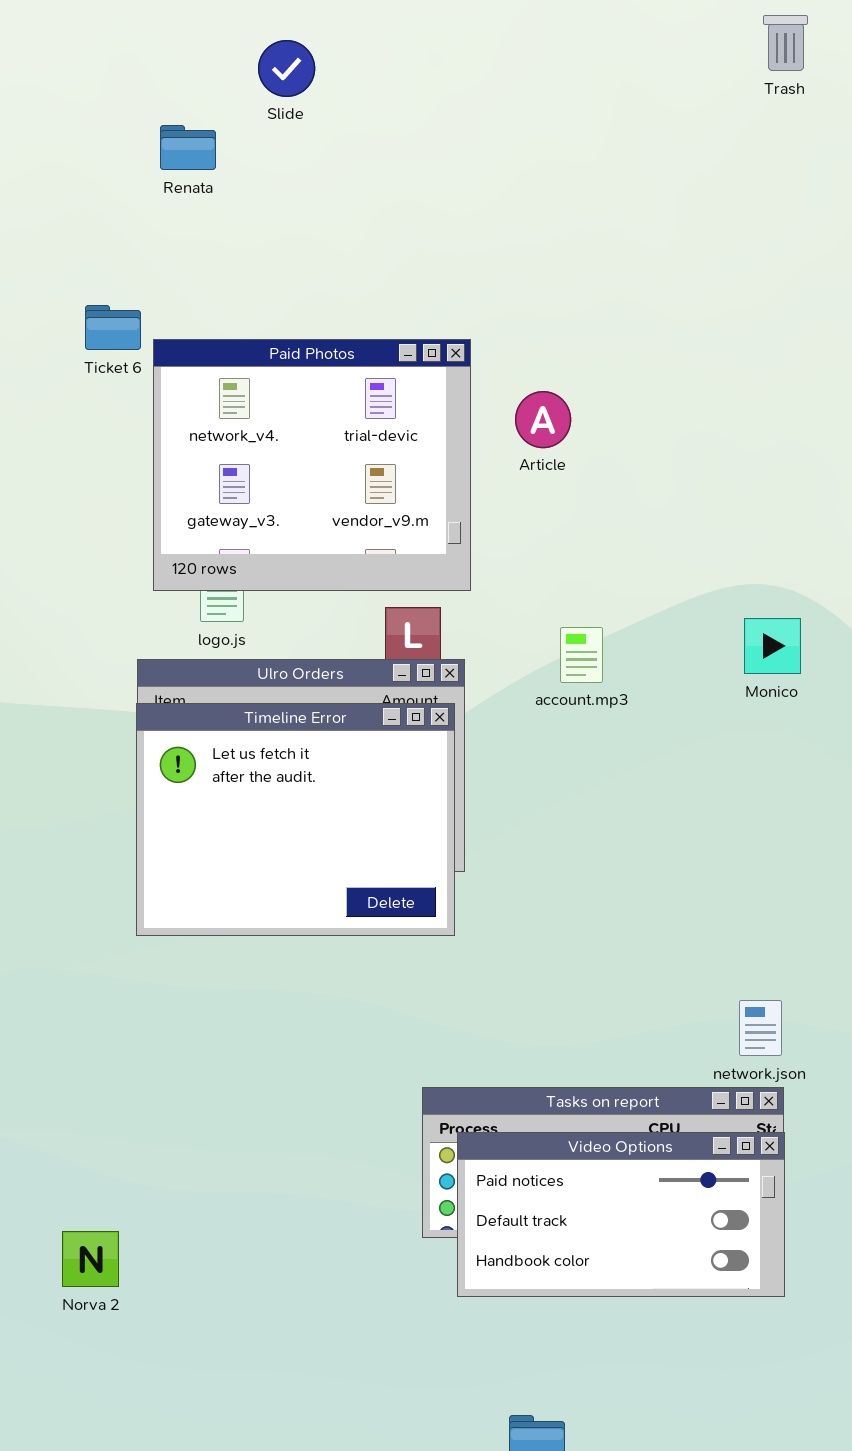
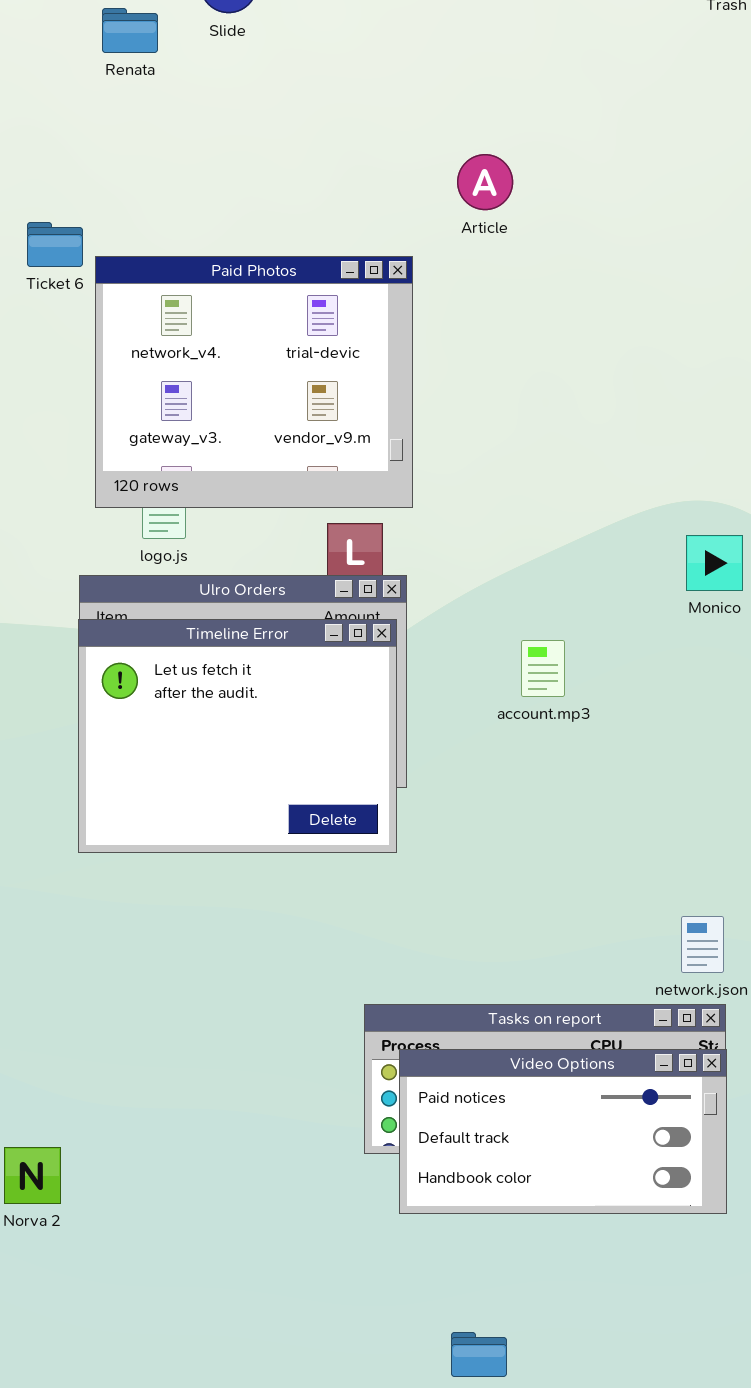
Renata: [160,125,216,170] -> [102,8,158,53], moved
Article: [515,391,571,448] -> [457,154,513,210], moved
account.mp3: [560,627,603,683] -> [521,640,565,697], moved

